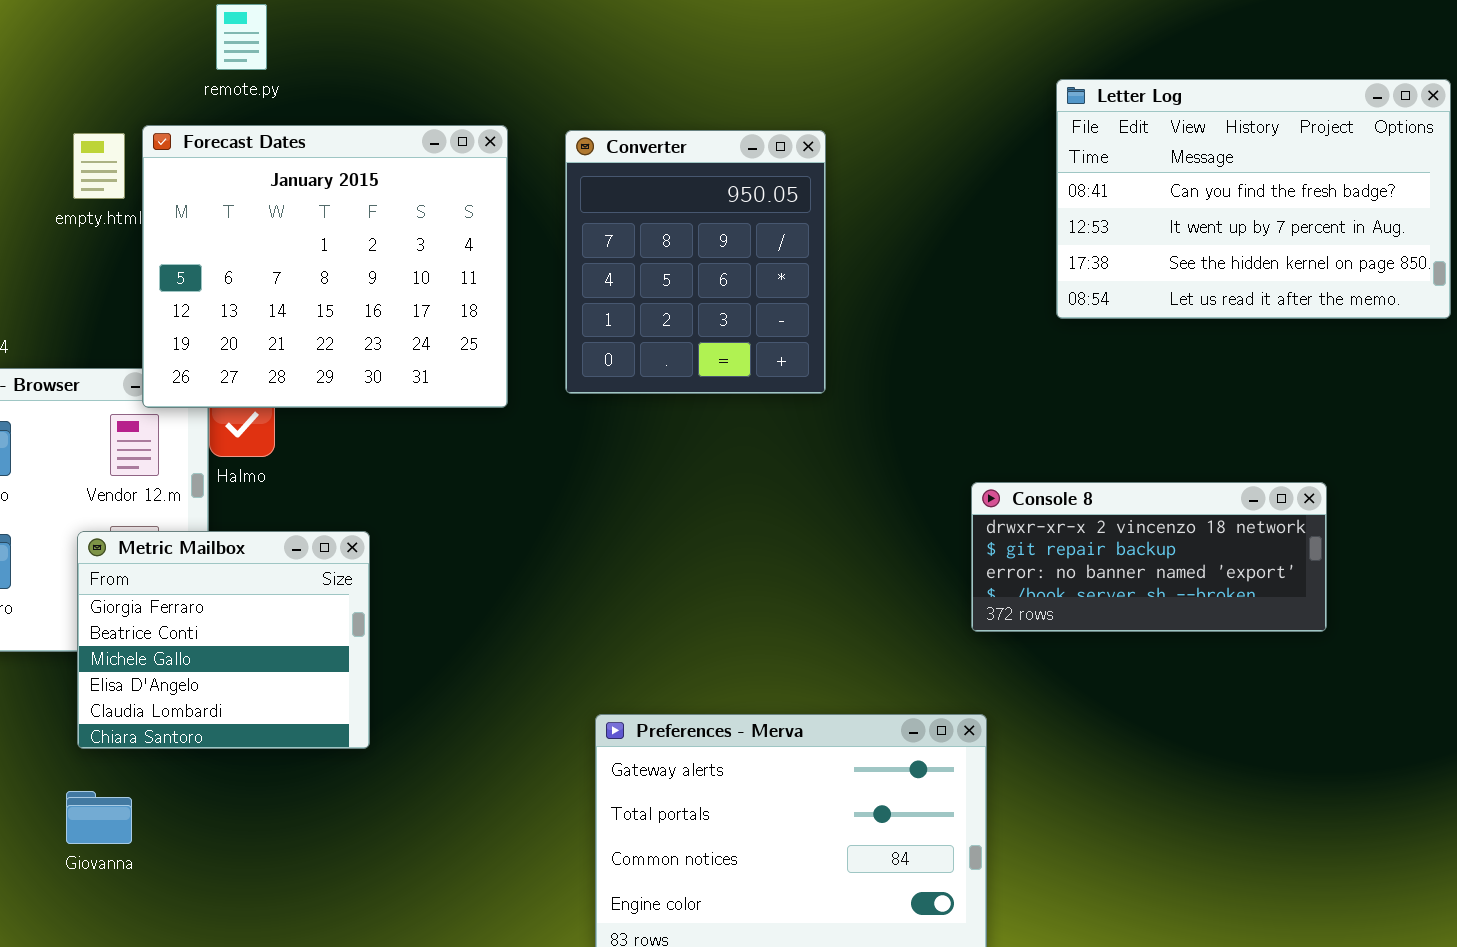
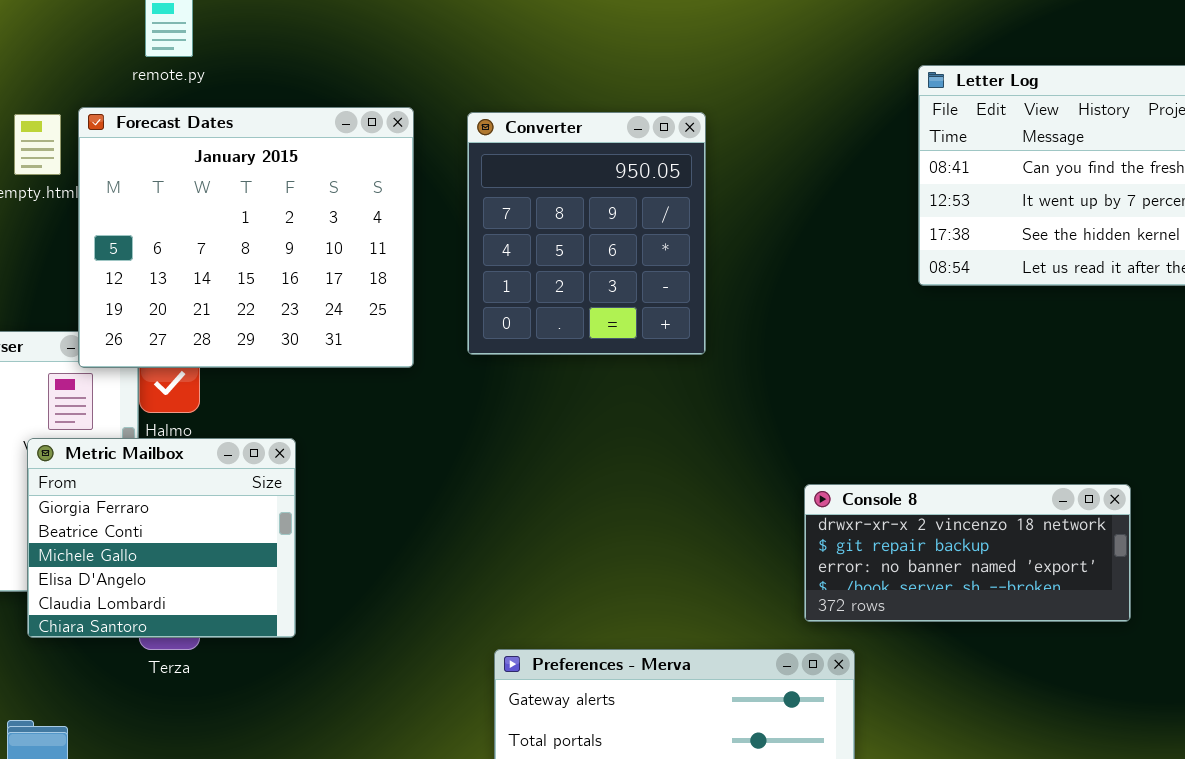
Console 8: [971,482,1327,632] -> [804,484,1131,622], moved
Metric Mailbox: [77,531,370,749] -> [27,438,296,638], moved

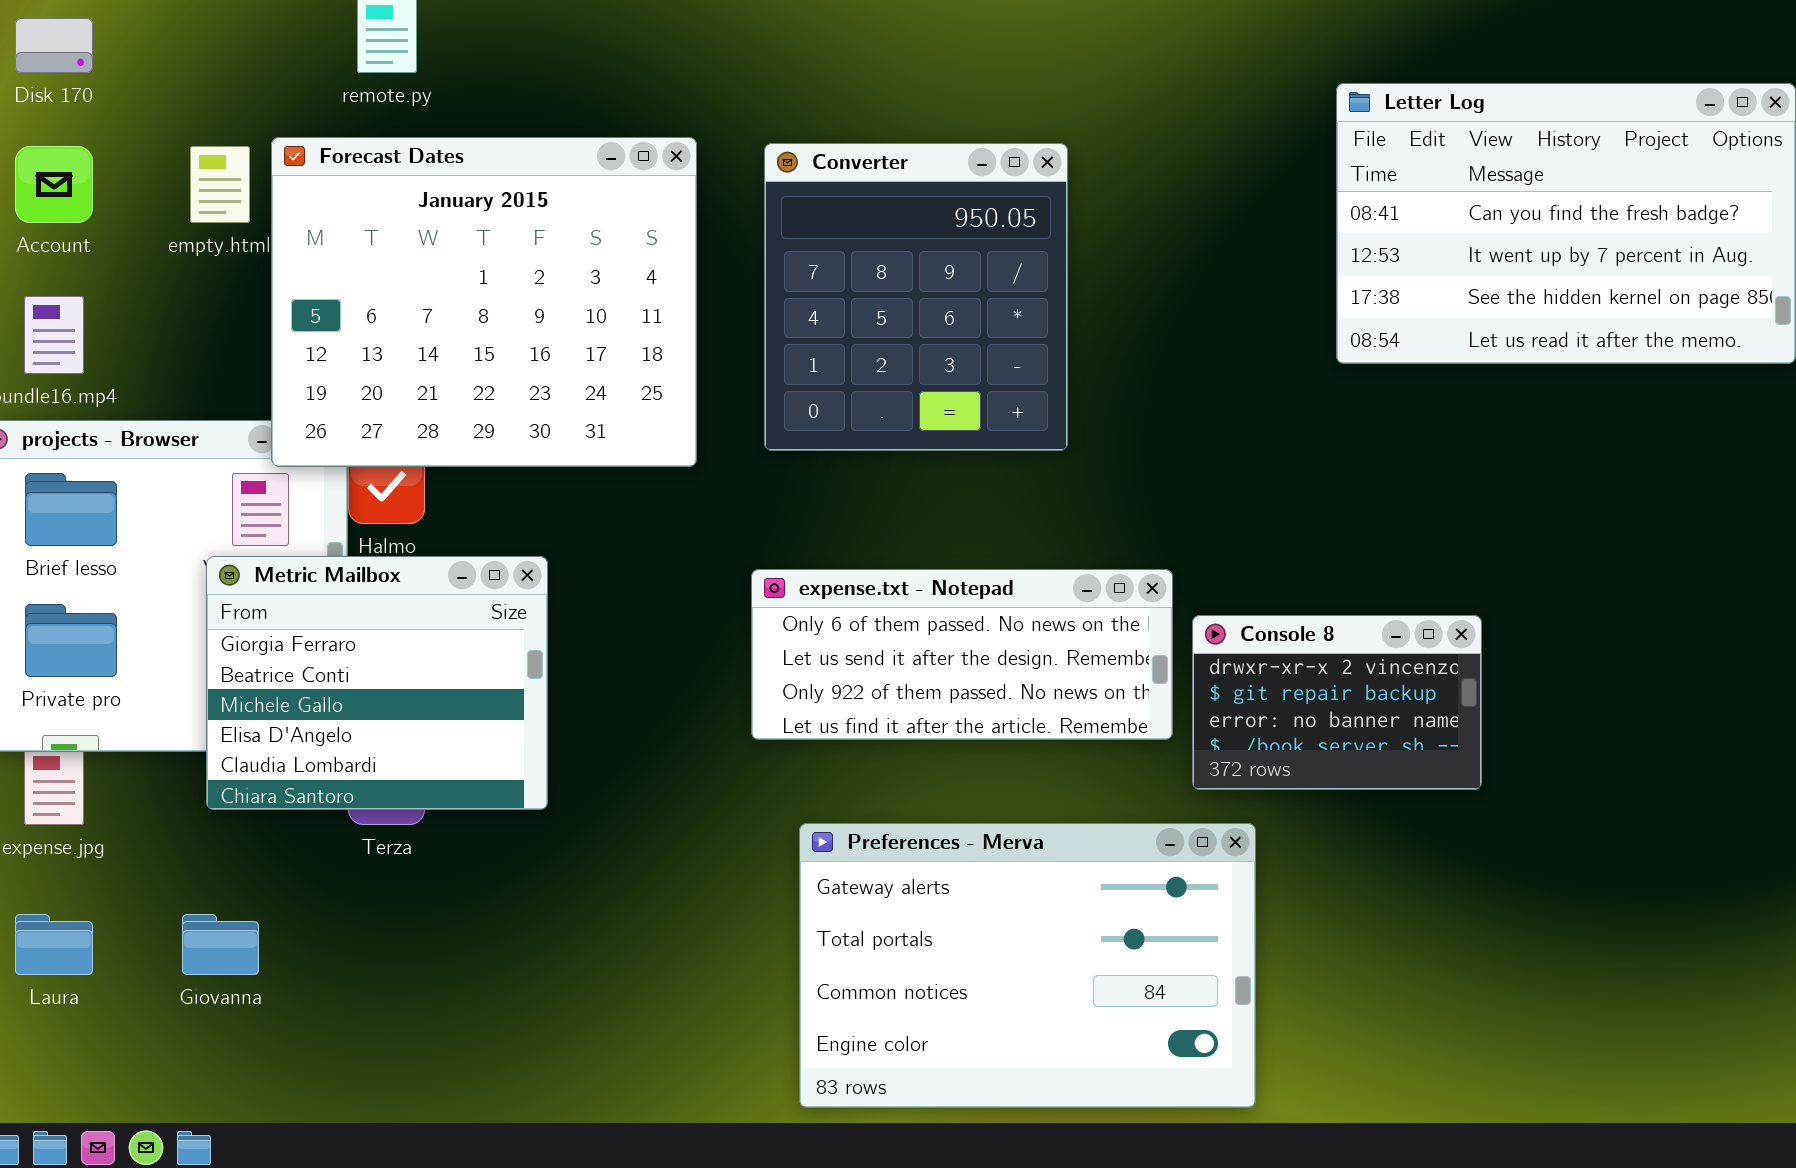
expense.txt - Notepad: none -> [751,569,1173,740], opened
Console 8: [804,484,1131,622] -> [1192,615,1482,790], resized

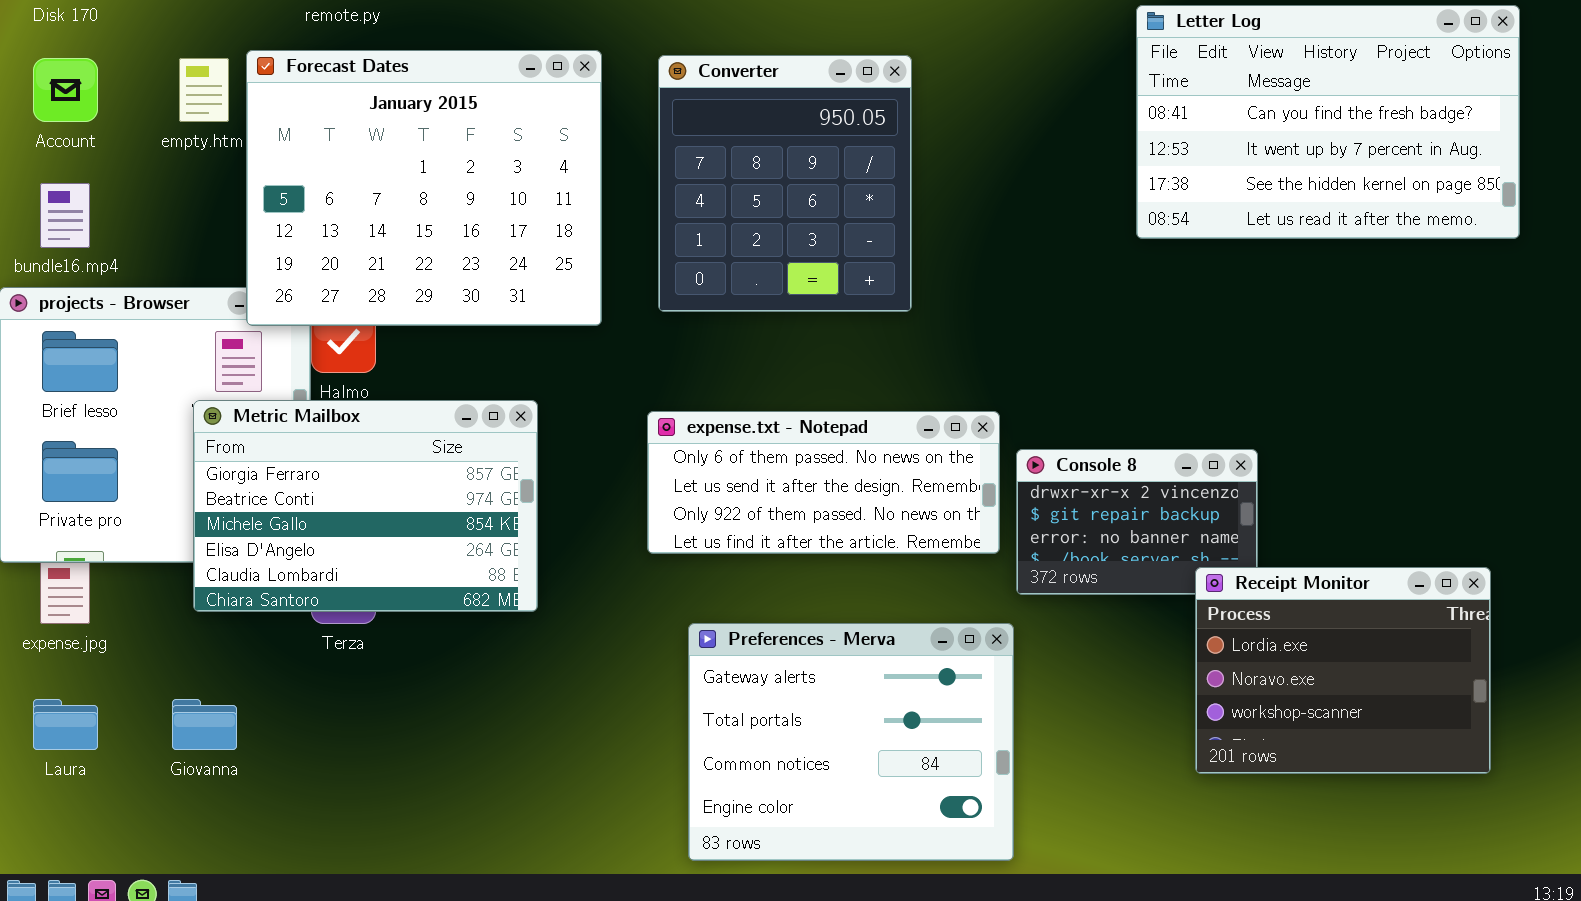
Metric Mailbox: [206,556,548,810] -> [193,400,538,612], resized
Receipt Monitor: none -> [1195,567,1491,774], opened
Preferences - Merva: [799,823,1256,1108] -> [688,623,1014,861], resized

